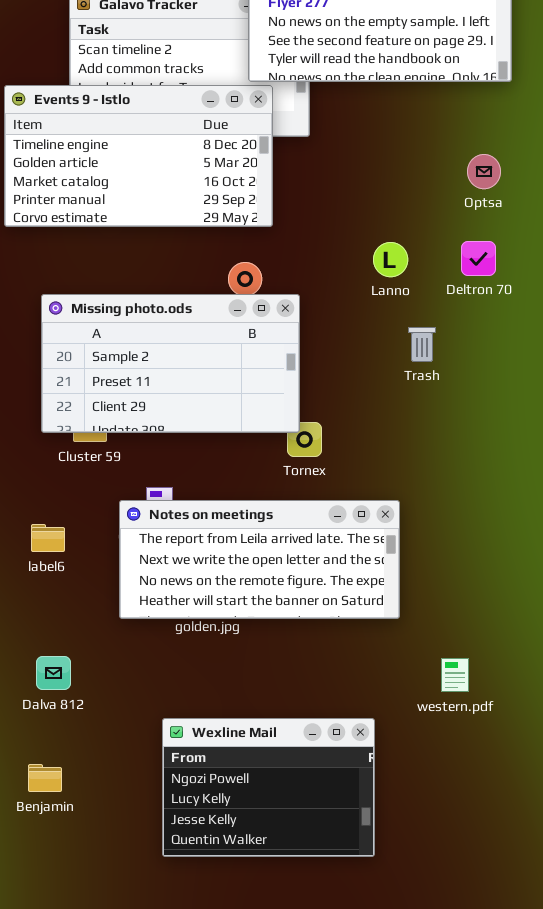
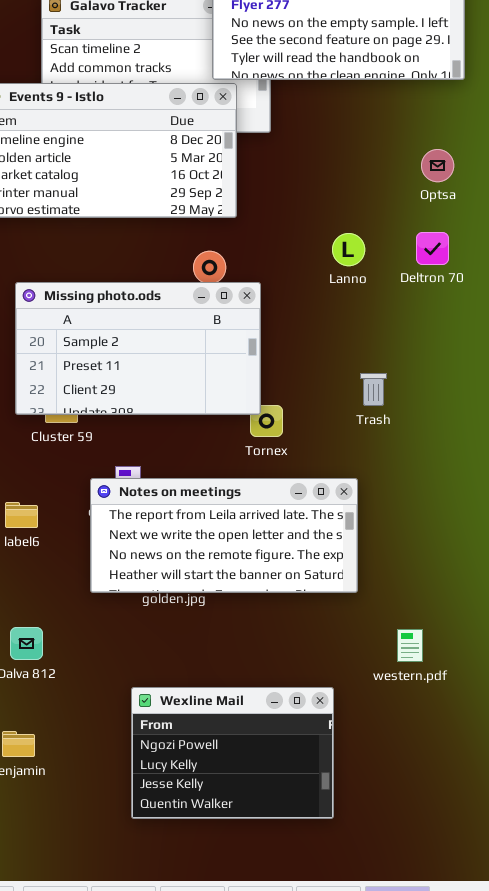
Trash: [408,327,436,362] -> [360,373,387,406], moved

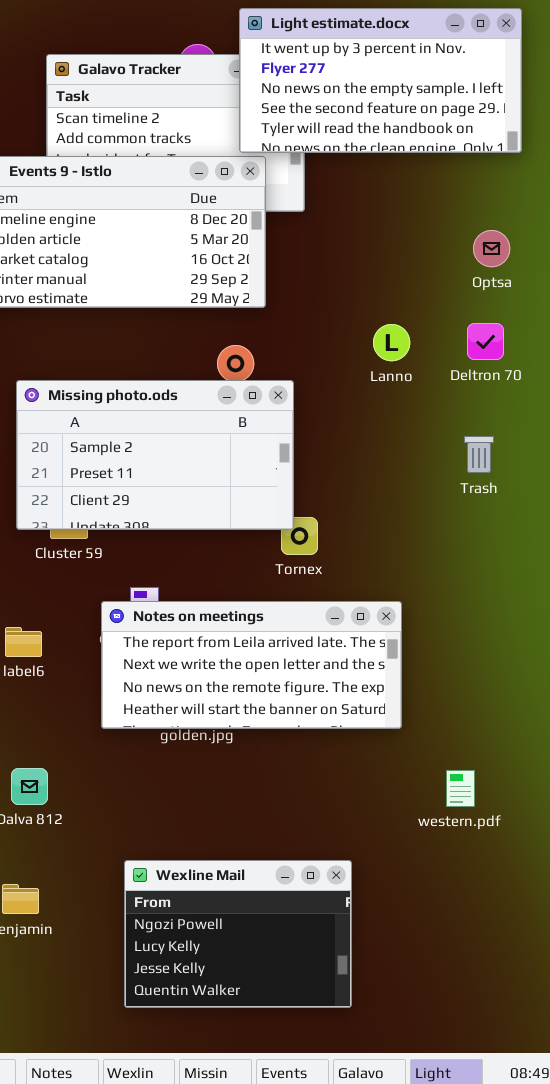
Trash: [360,373,387,406] -> [464,436,494,473], moved
Wexline Mail: [131,687,334,819] -> [124,860,352,1008], moved

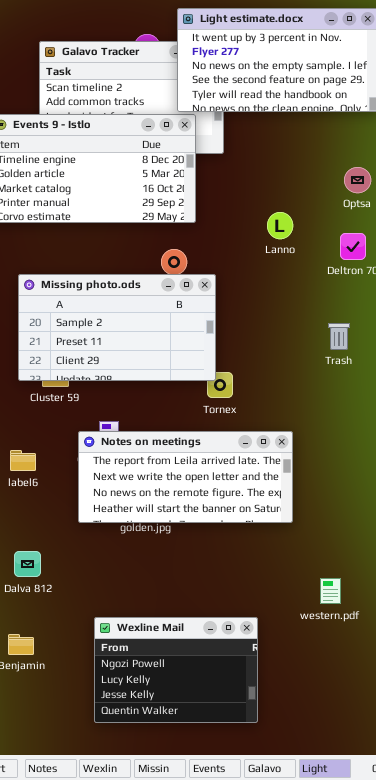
Lanno: [373,324,410,361] -> [267,212,293,239], moved
Trash: [464,436,494,473] -> [328,323,350,350], moved
western.pdf: [446,770,475,807] -> [320,578,341,604], moved

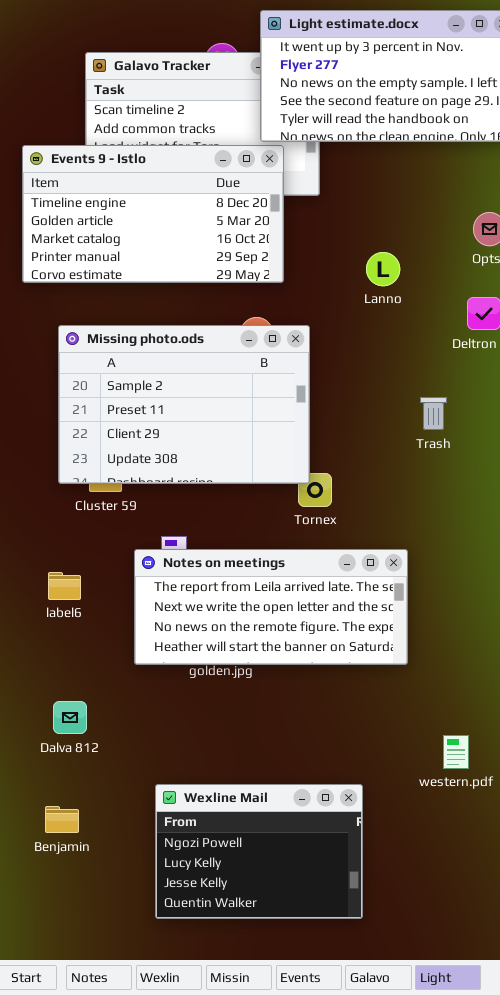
Lanno: [267,212,293,239] -> [366,252,400,286], moved
Missing photo.ods: [18,274,216,381] -> [58,325,310,484], resized
Trash: [328,323,350,350] -> [420,397,447,430], moved

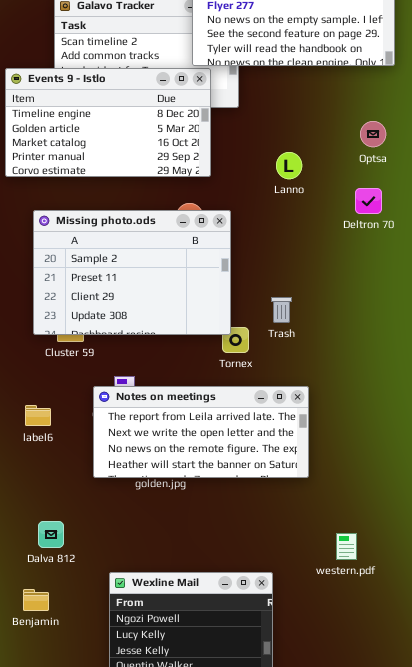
Trash: [420,397,447,430] -> [271,297,292,323], moved
Dalva 812: [53,701,87,734] -> [38,521,64,548], moved

